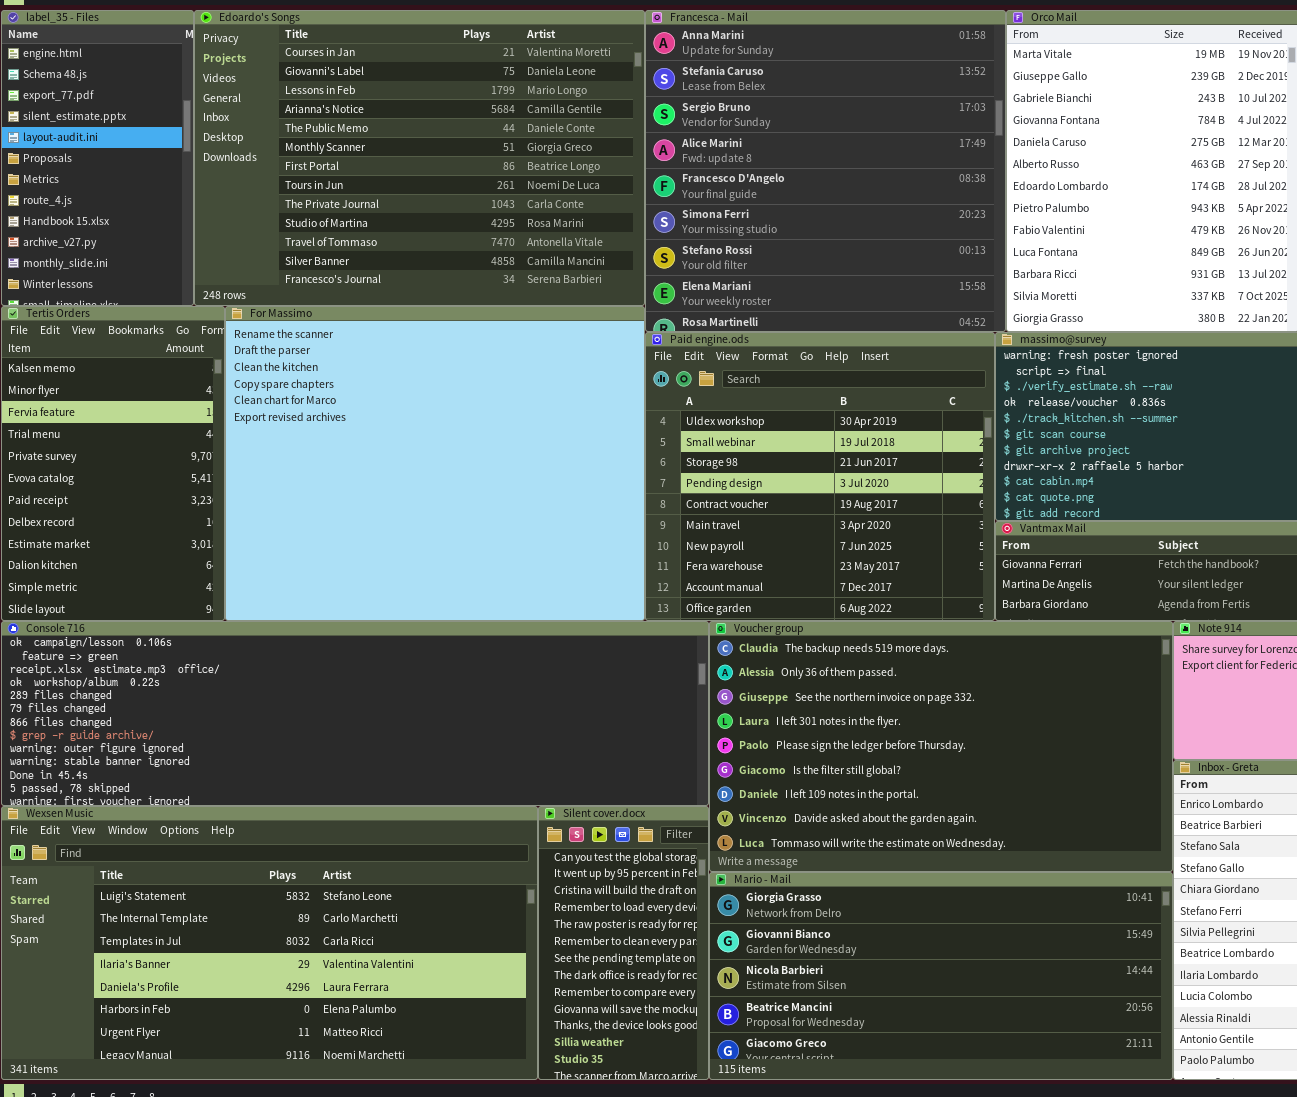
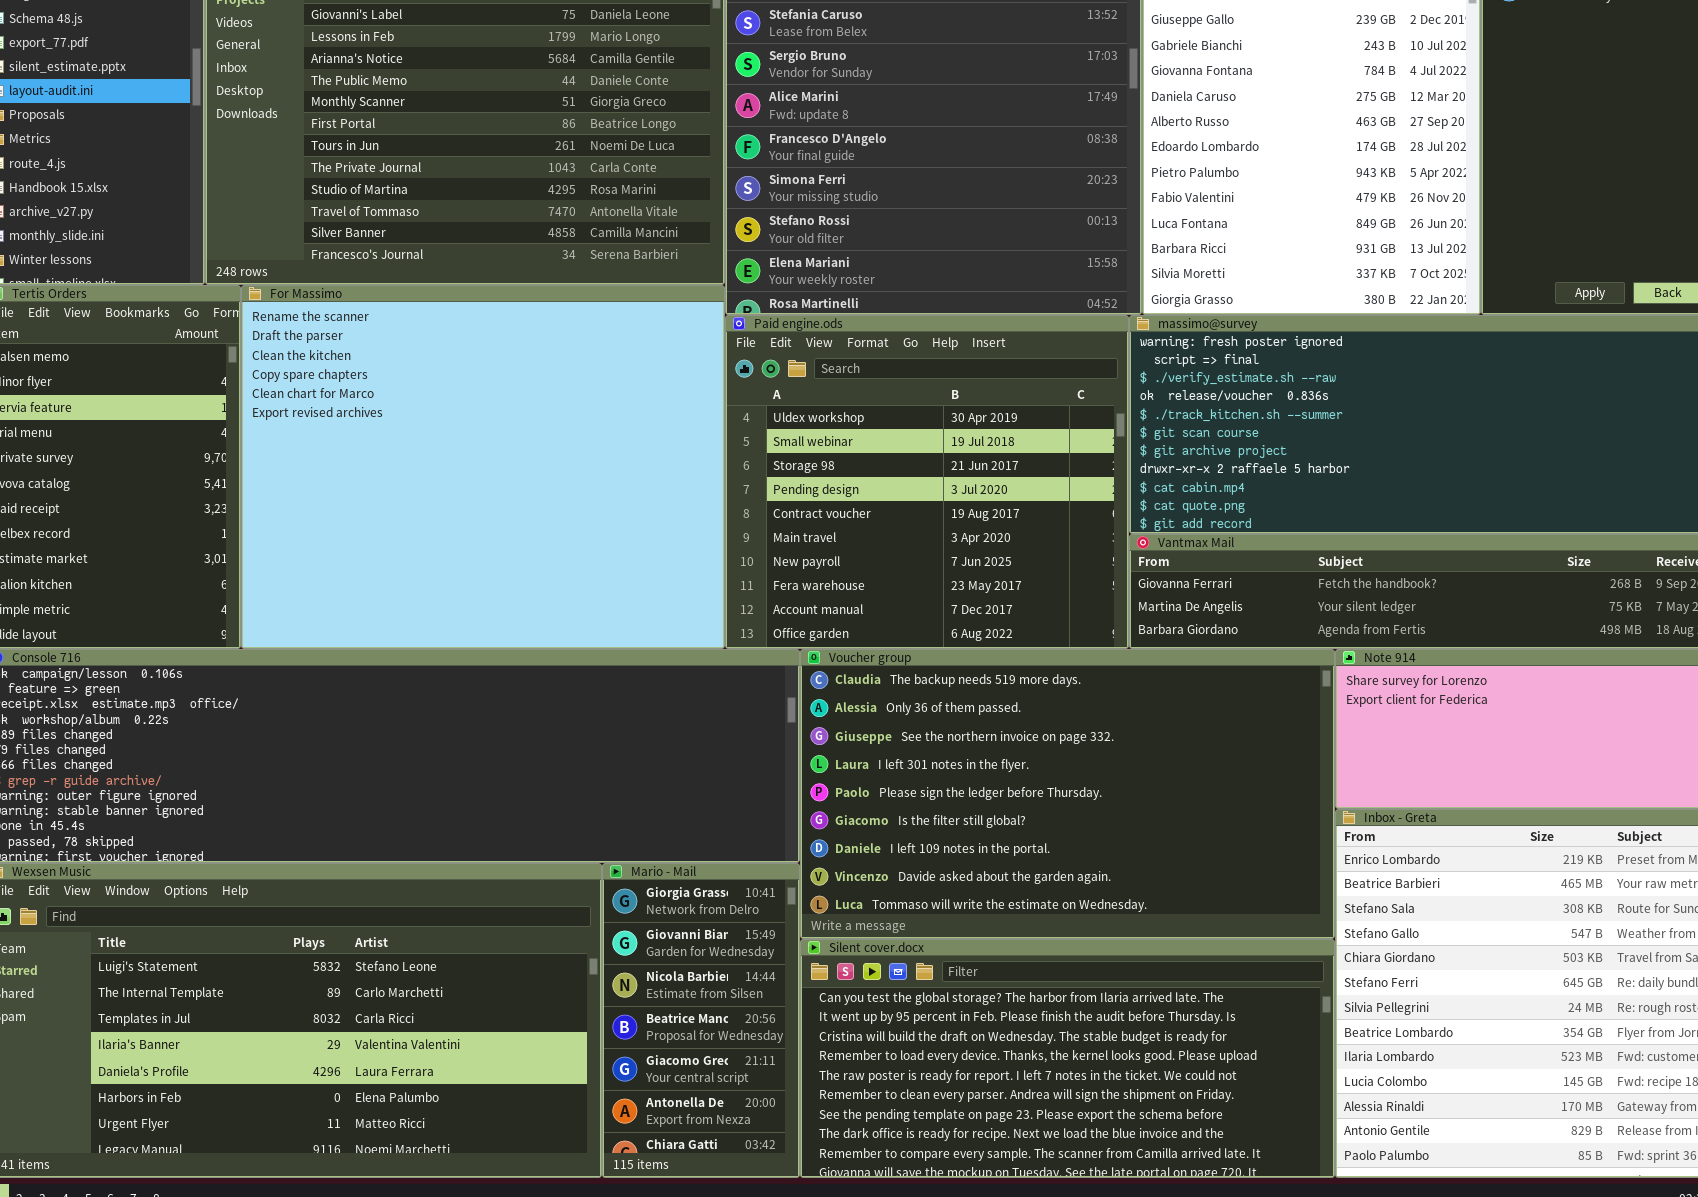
Silent cover.docx: [538,806,709,1080] -> [800,939,1335,1178], moved, resized
Mario - Mail: [709,872,1173,1080] -> [602,863,800,1178], moved, resized

